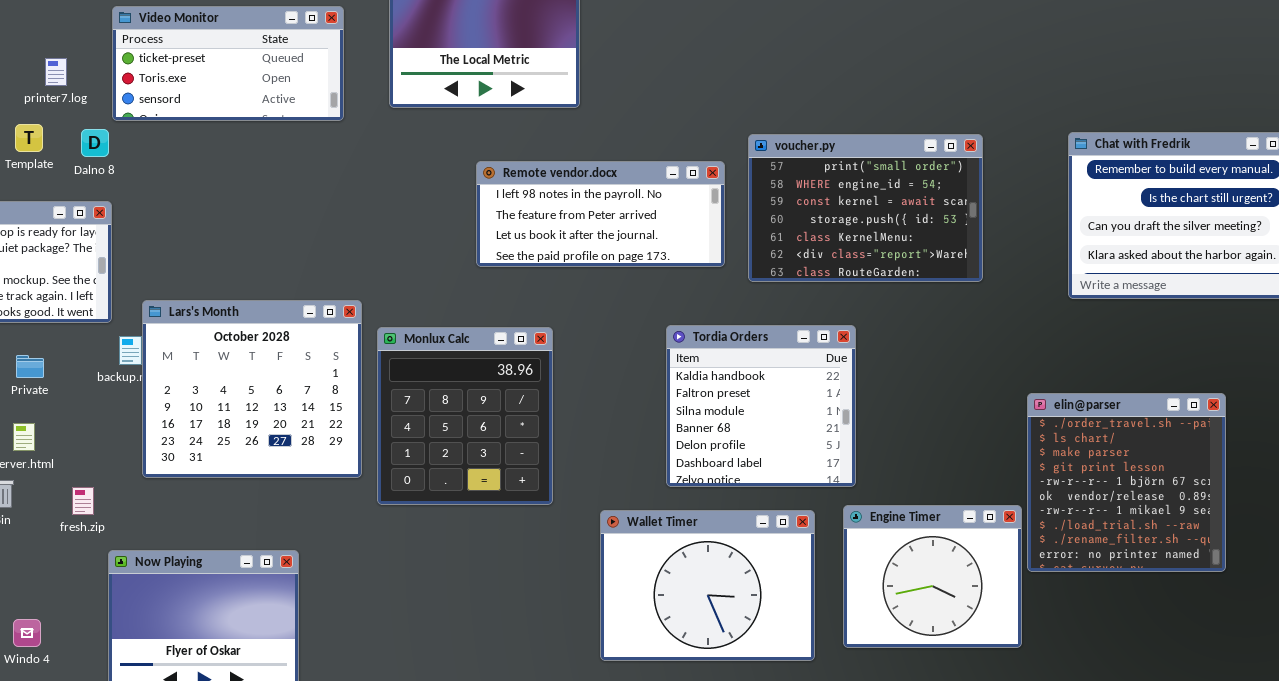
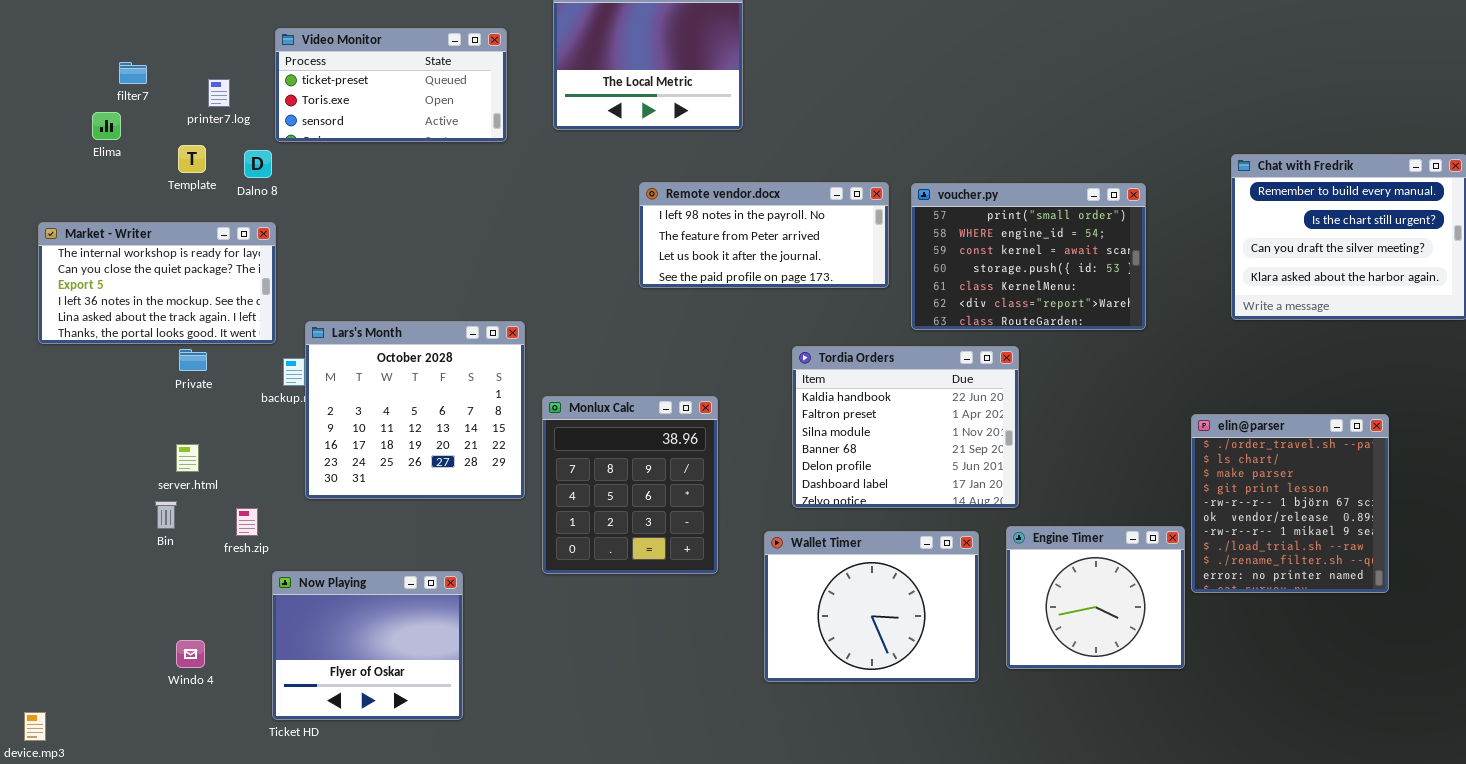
voucher.py: [748,134,983,282] -> [911,183,1146,330], moved
Tordia Orders: [666,325,856,487] -> [792,346,1019,508], resized
Monlux Calc: [377,327,553,505] -> [542,396,718,574], moved
Private: [16,355,44,378] -> [179,349,207,371], moved

